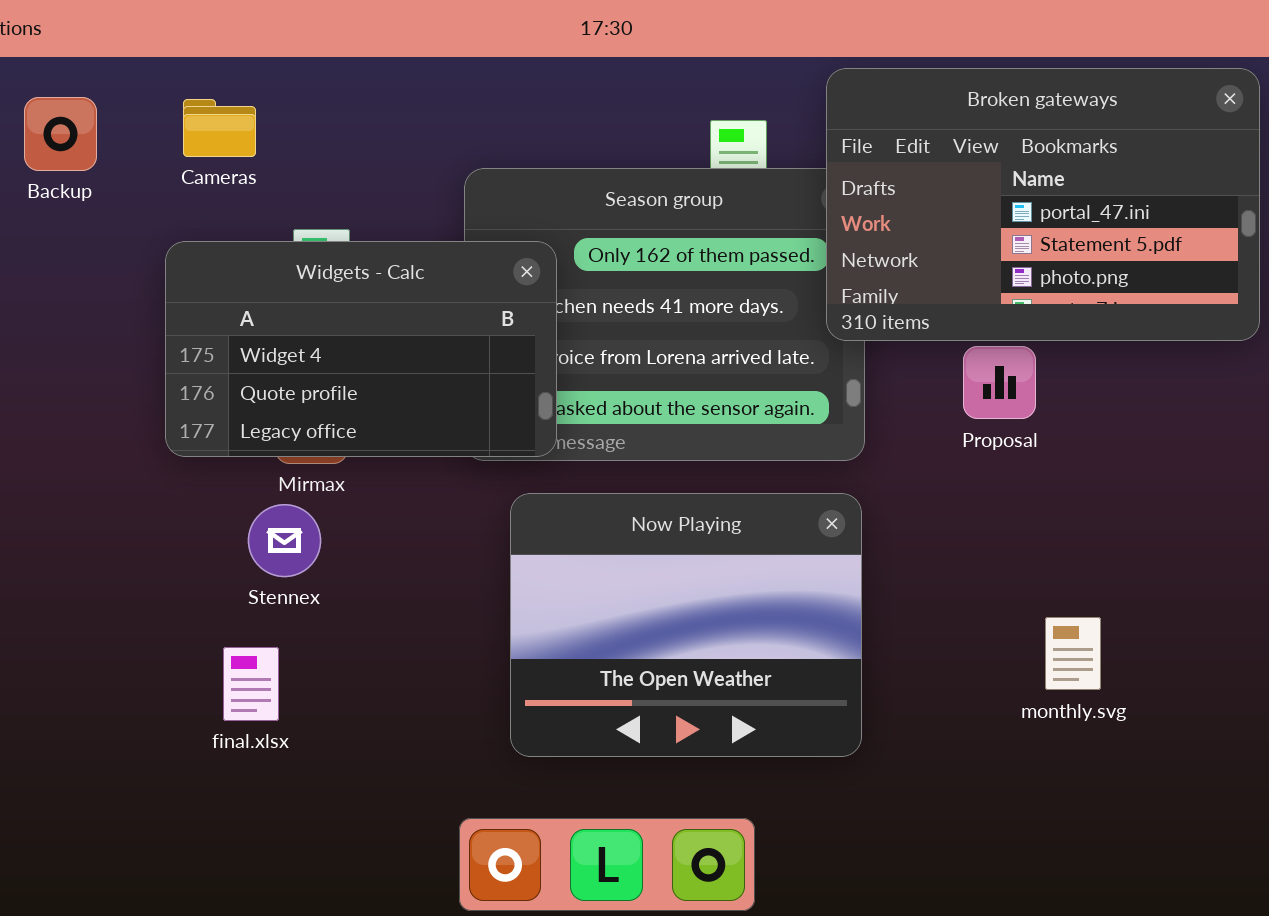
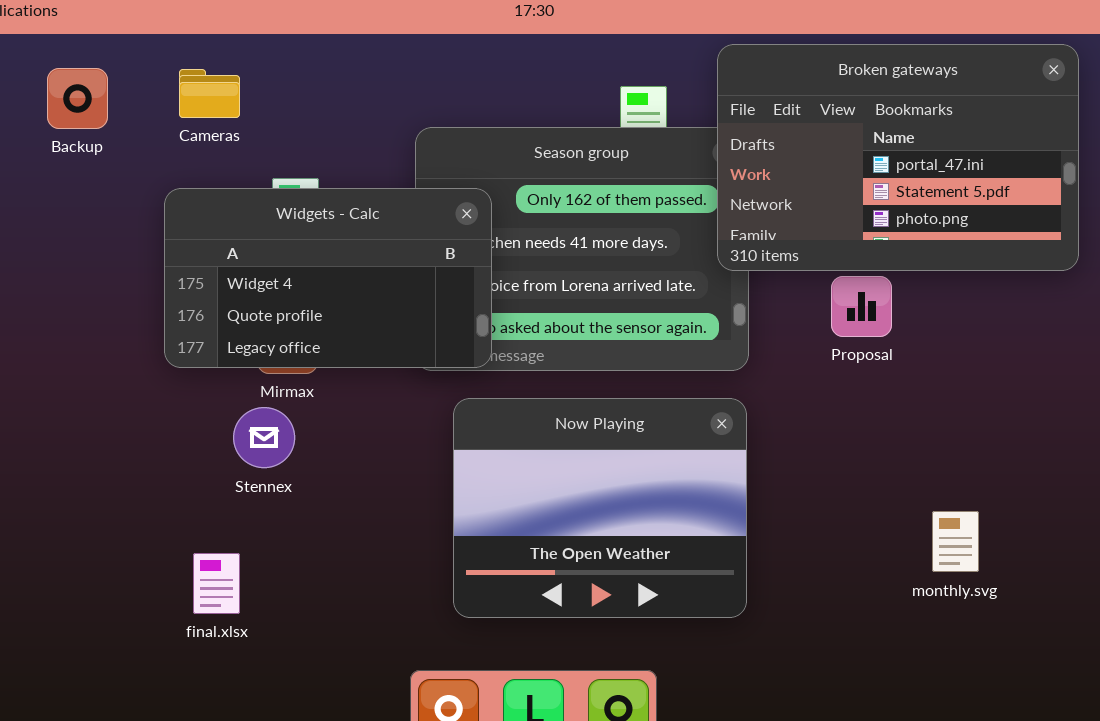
monthly.svg: [1045,617,1101,690] -> [932,511,979,572], moved
final.xlsx: [223,647,279,721] -> [193,553,240,614], moved

